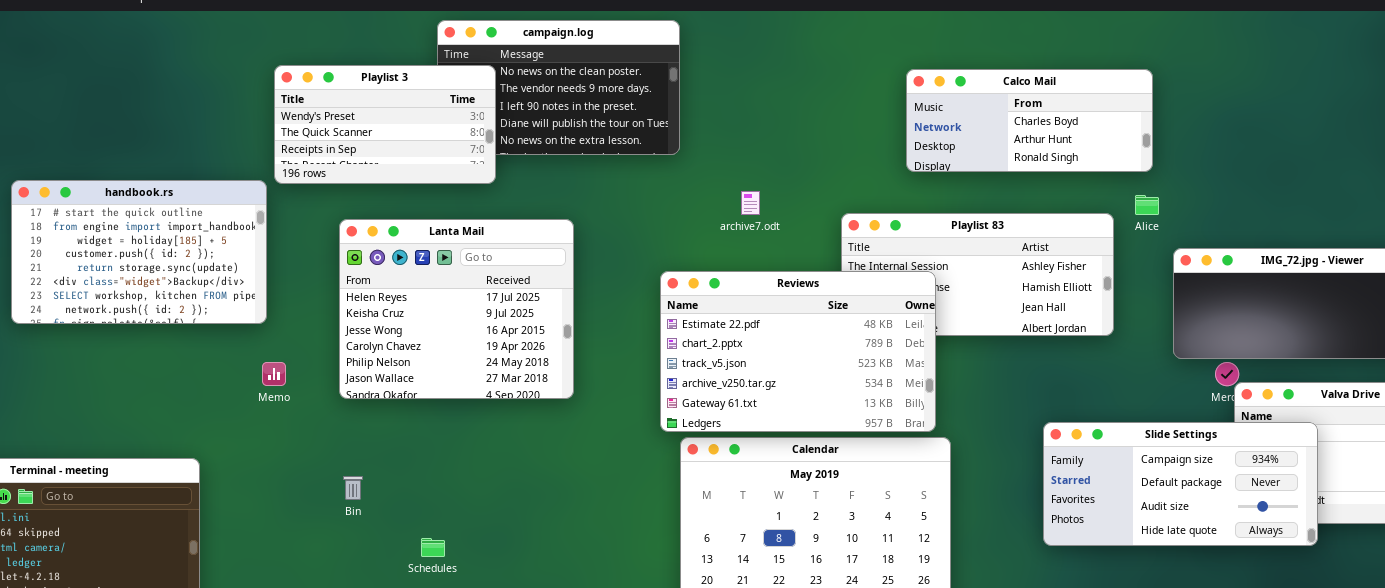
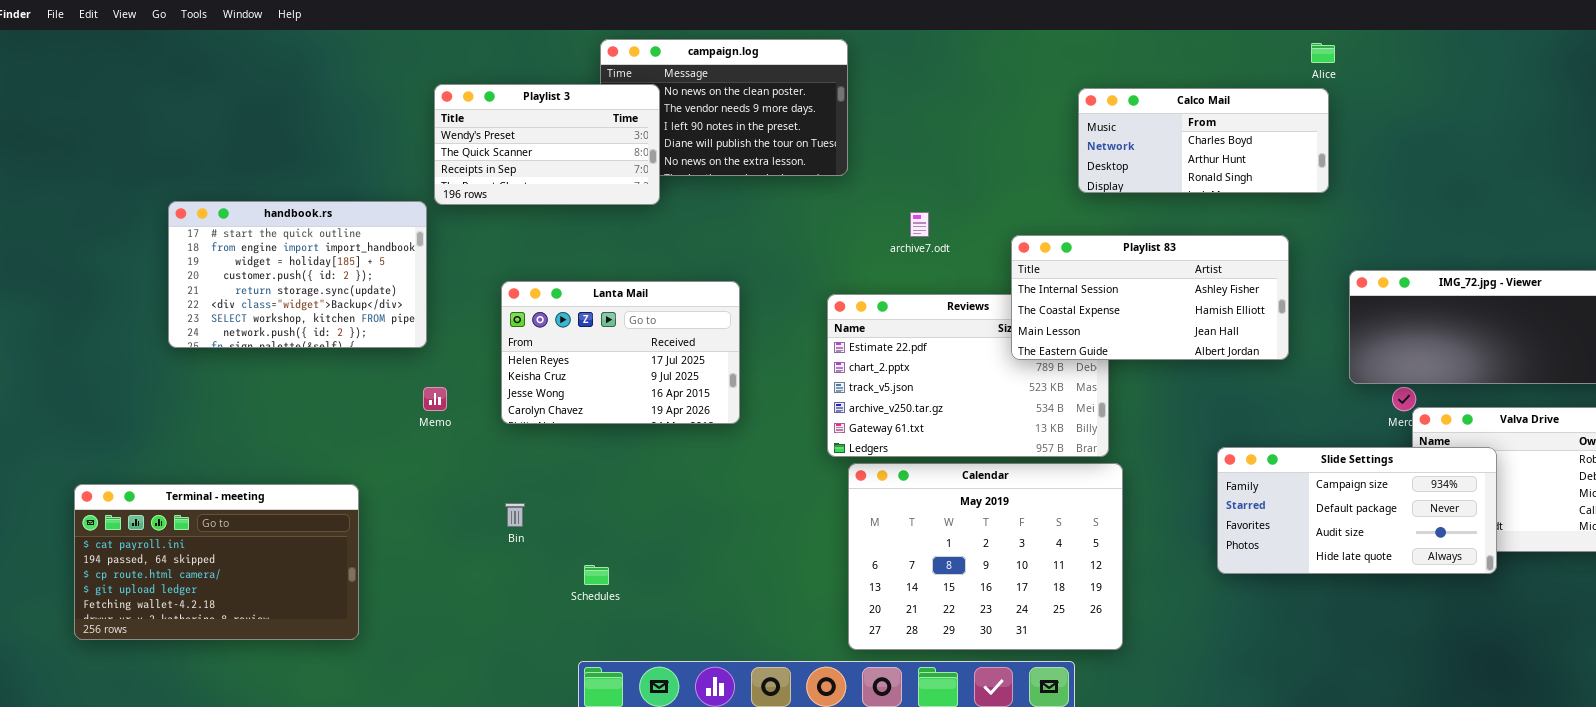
Alice: [1135,195,1159,215] -> [1311,43,1335,63], moved
Playlist 83: [841,213,1114,336] -> [1011,235,1289,360], raised
Lanta Mail: [339,219,574,399] -> [501,281,740,424], resized

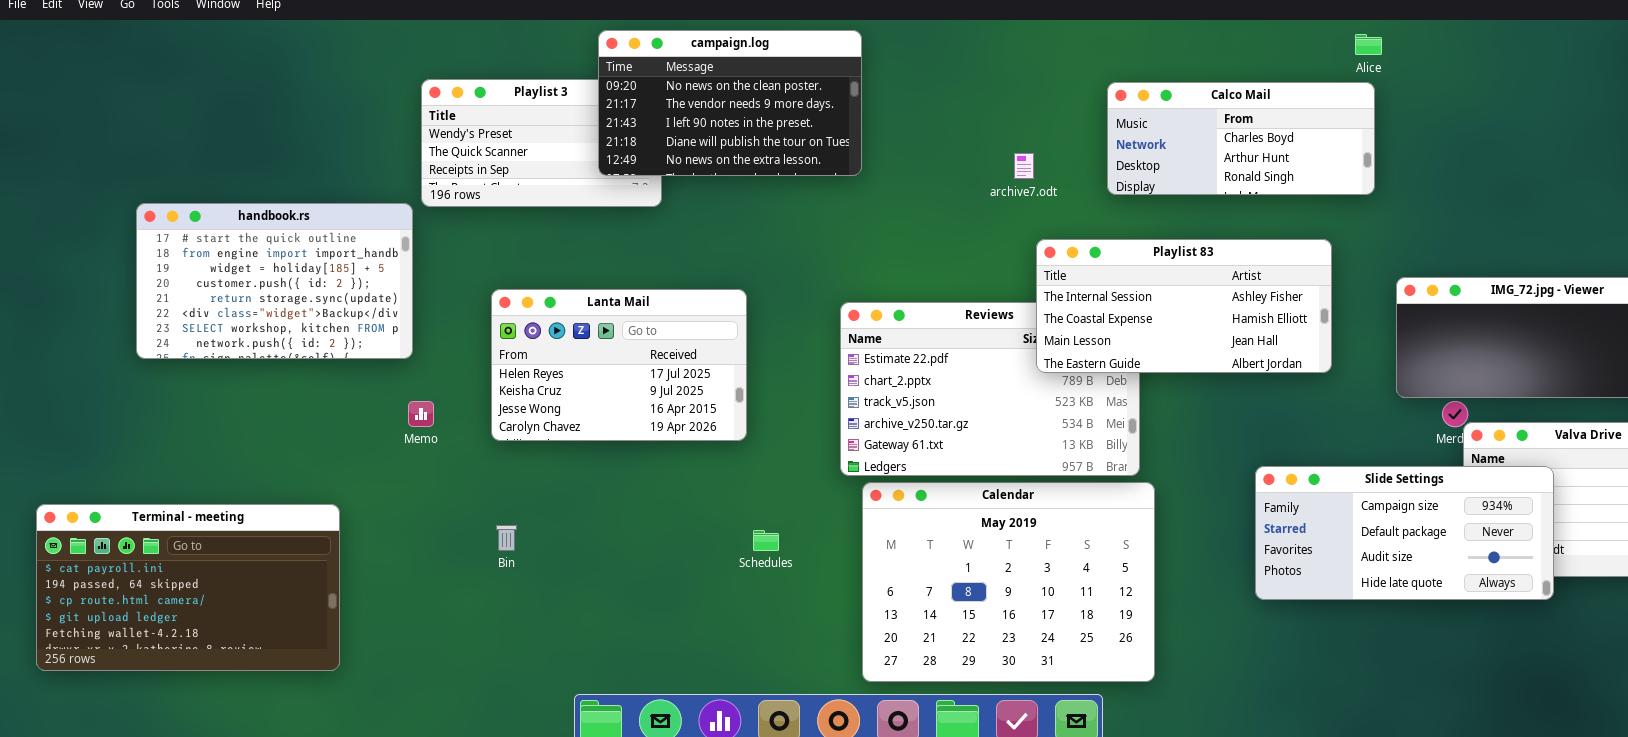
campaign.log: [600,39,848,176] -> [598,30,862,176], raised
archive7.odt: [910,212,929,237] -> [1014,153,1034,179], moved
Schedules: [584,565,609,585] -> [753,530,779,551], moved

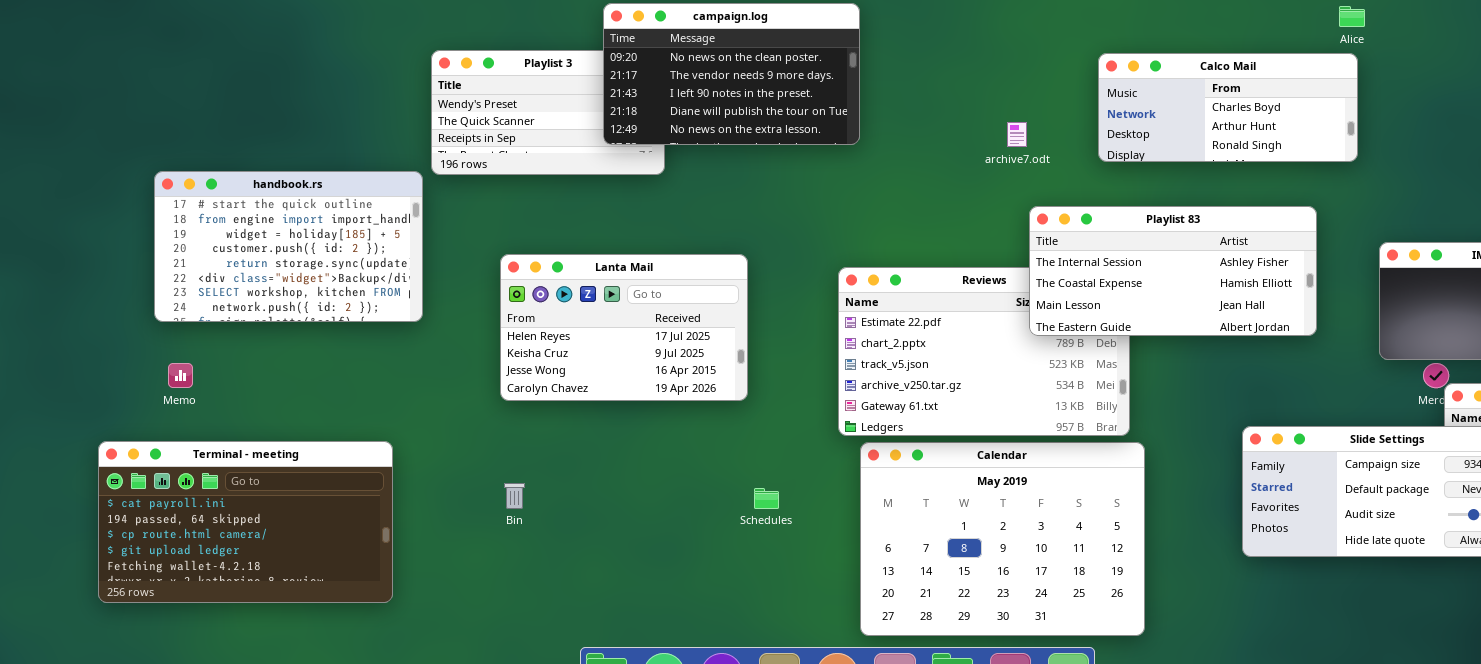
Memo: [408,401,434,427] -> [168,363,193,388], moved
Terminal - meeting: [36,504,340,671] -> [98,441,393,603], moved

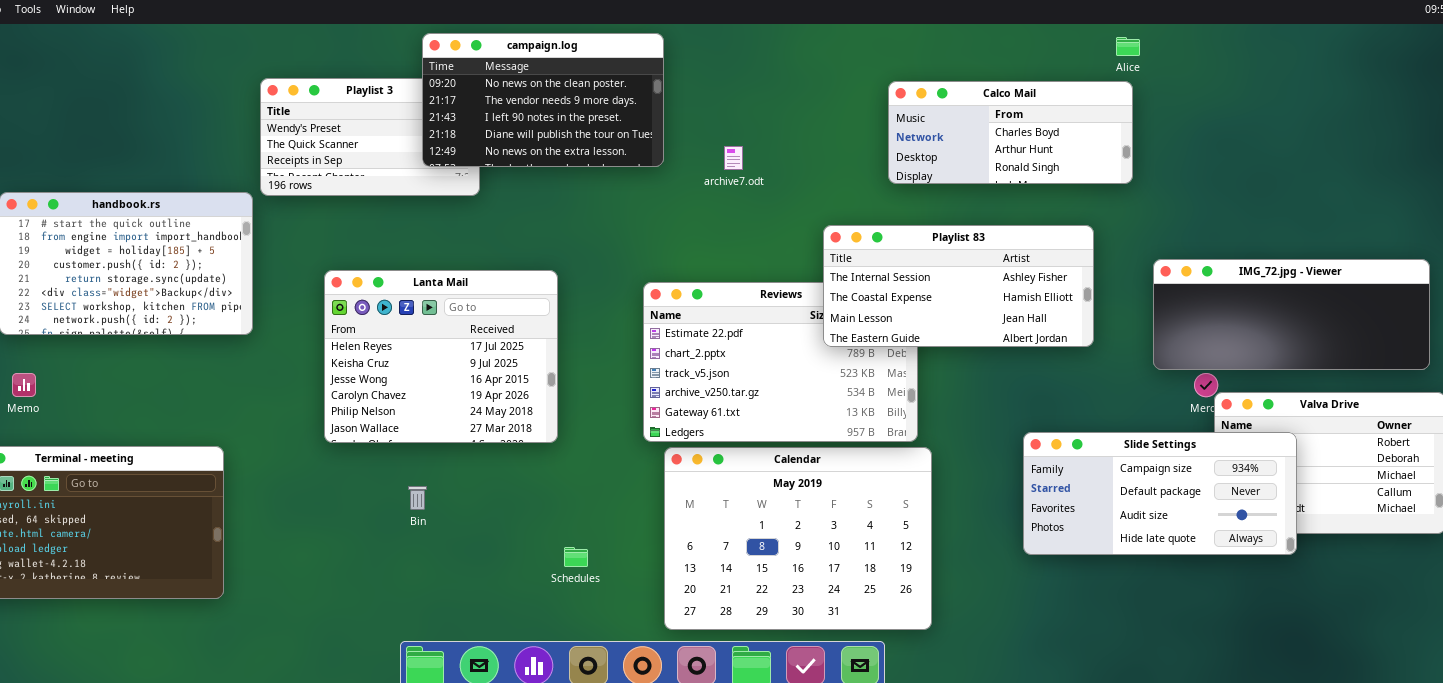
archive7.odt: [1007,122,1027,147] -> [724,146,743,170], moved
Lanta Mail: [500,254,748,401] -> [324,270,558,443], resized
Bin: [504,483,525,509] -> [408,486,427,510], moved
Schedules: [754,488,779,509] -> [564,547,588,567], moved

